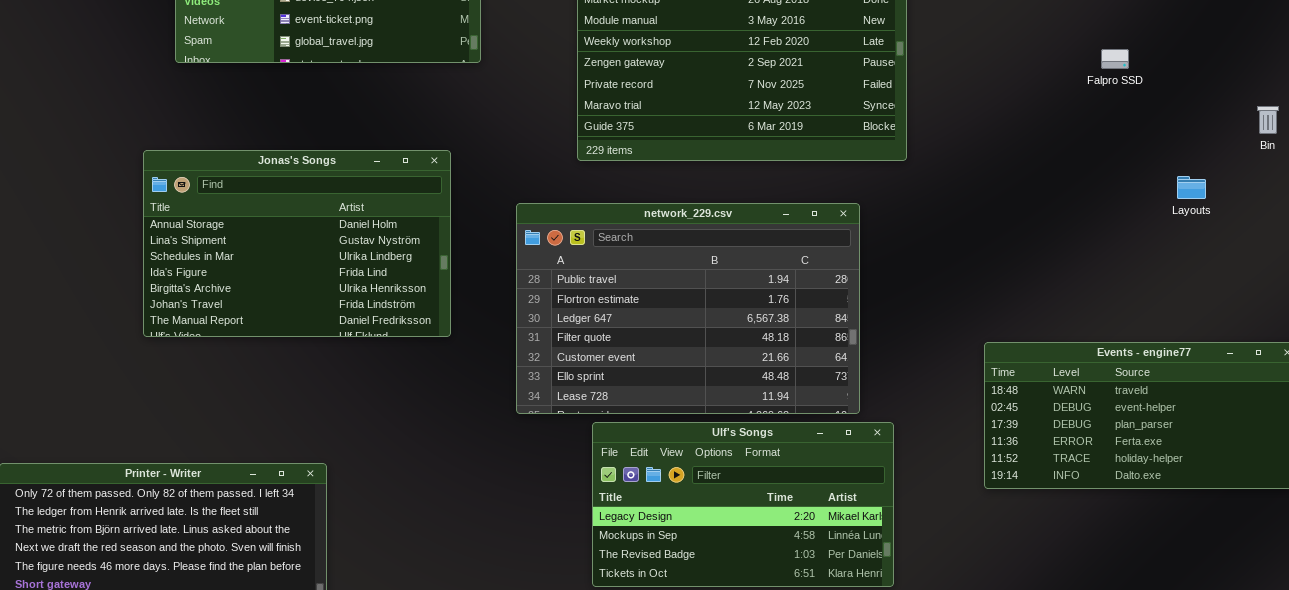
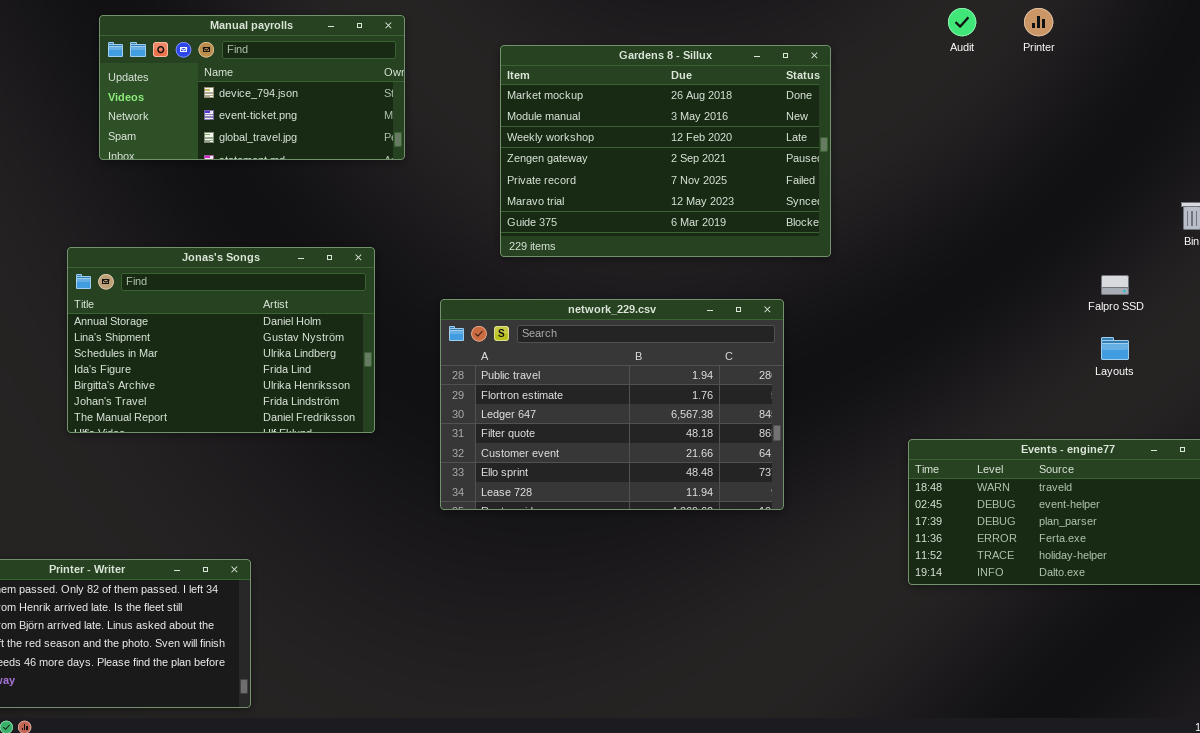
Falpro SSD: [1101,49,1129,69] -> [1101,275,1129,295], moved
Layouts: [1177,176,1206,199] -> [1101,337,1129,360], moved
Ulf's Songs: [592,422,894,587] -> none, closed

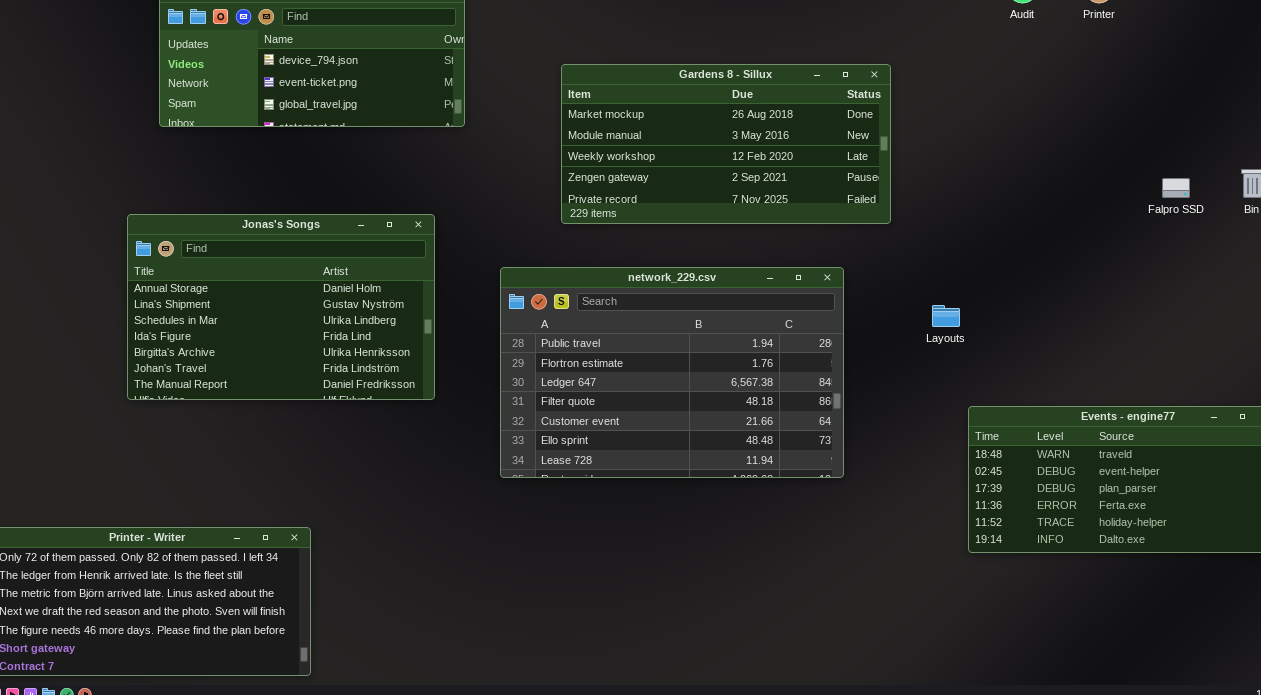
Gardens 8 - Sillux: [500,45,831,257] -> [561,64,891,224], resized
Falpro SSD: [1101,275,1129,295] -> [1162,178,1190,198], moved
Layouts: [1101,337,1129,360] -> [932,305,960,327], moved

